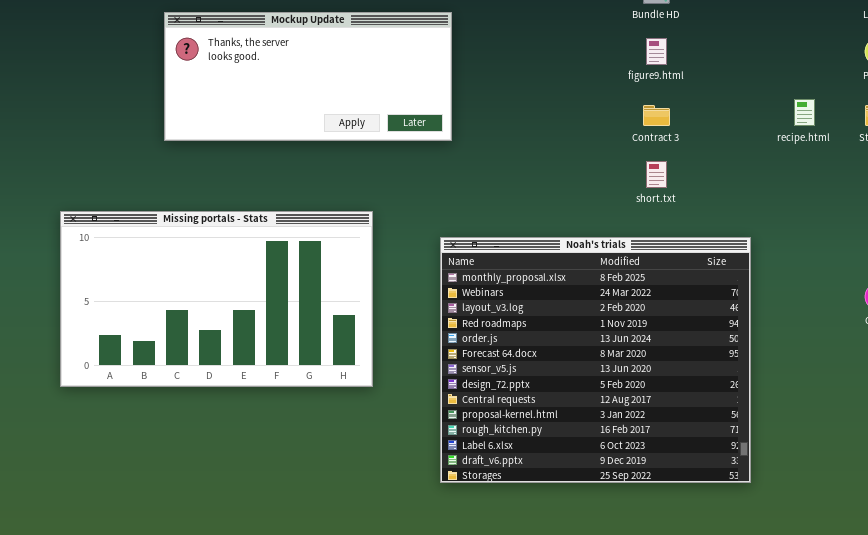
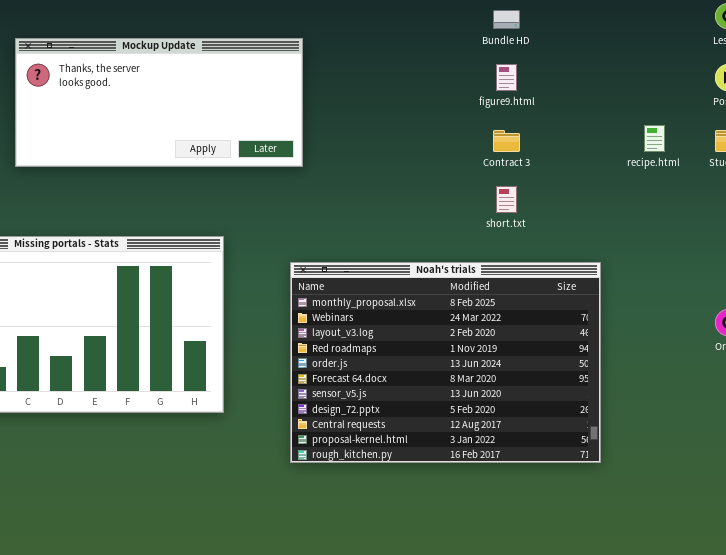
Noah's trials: [440,237,751,483] -> [290,262,601,463], resized

